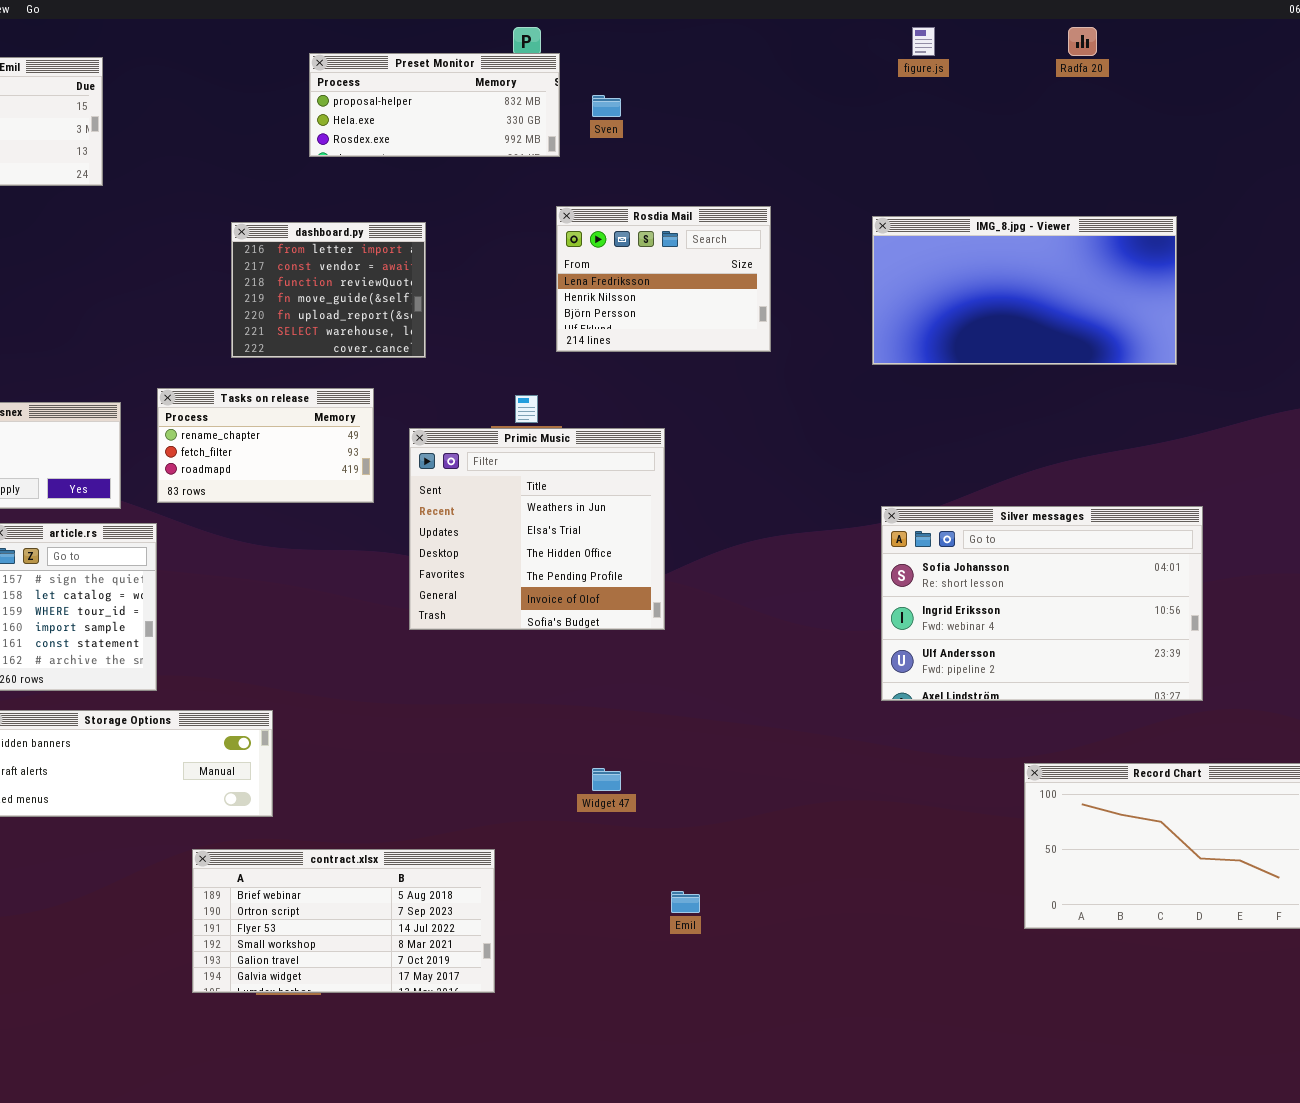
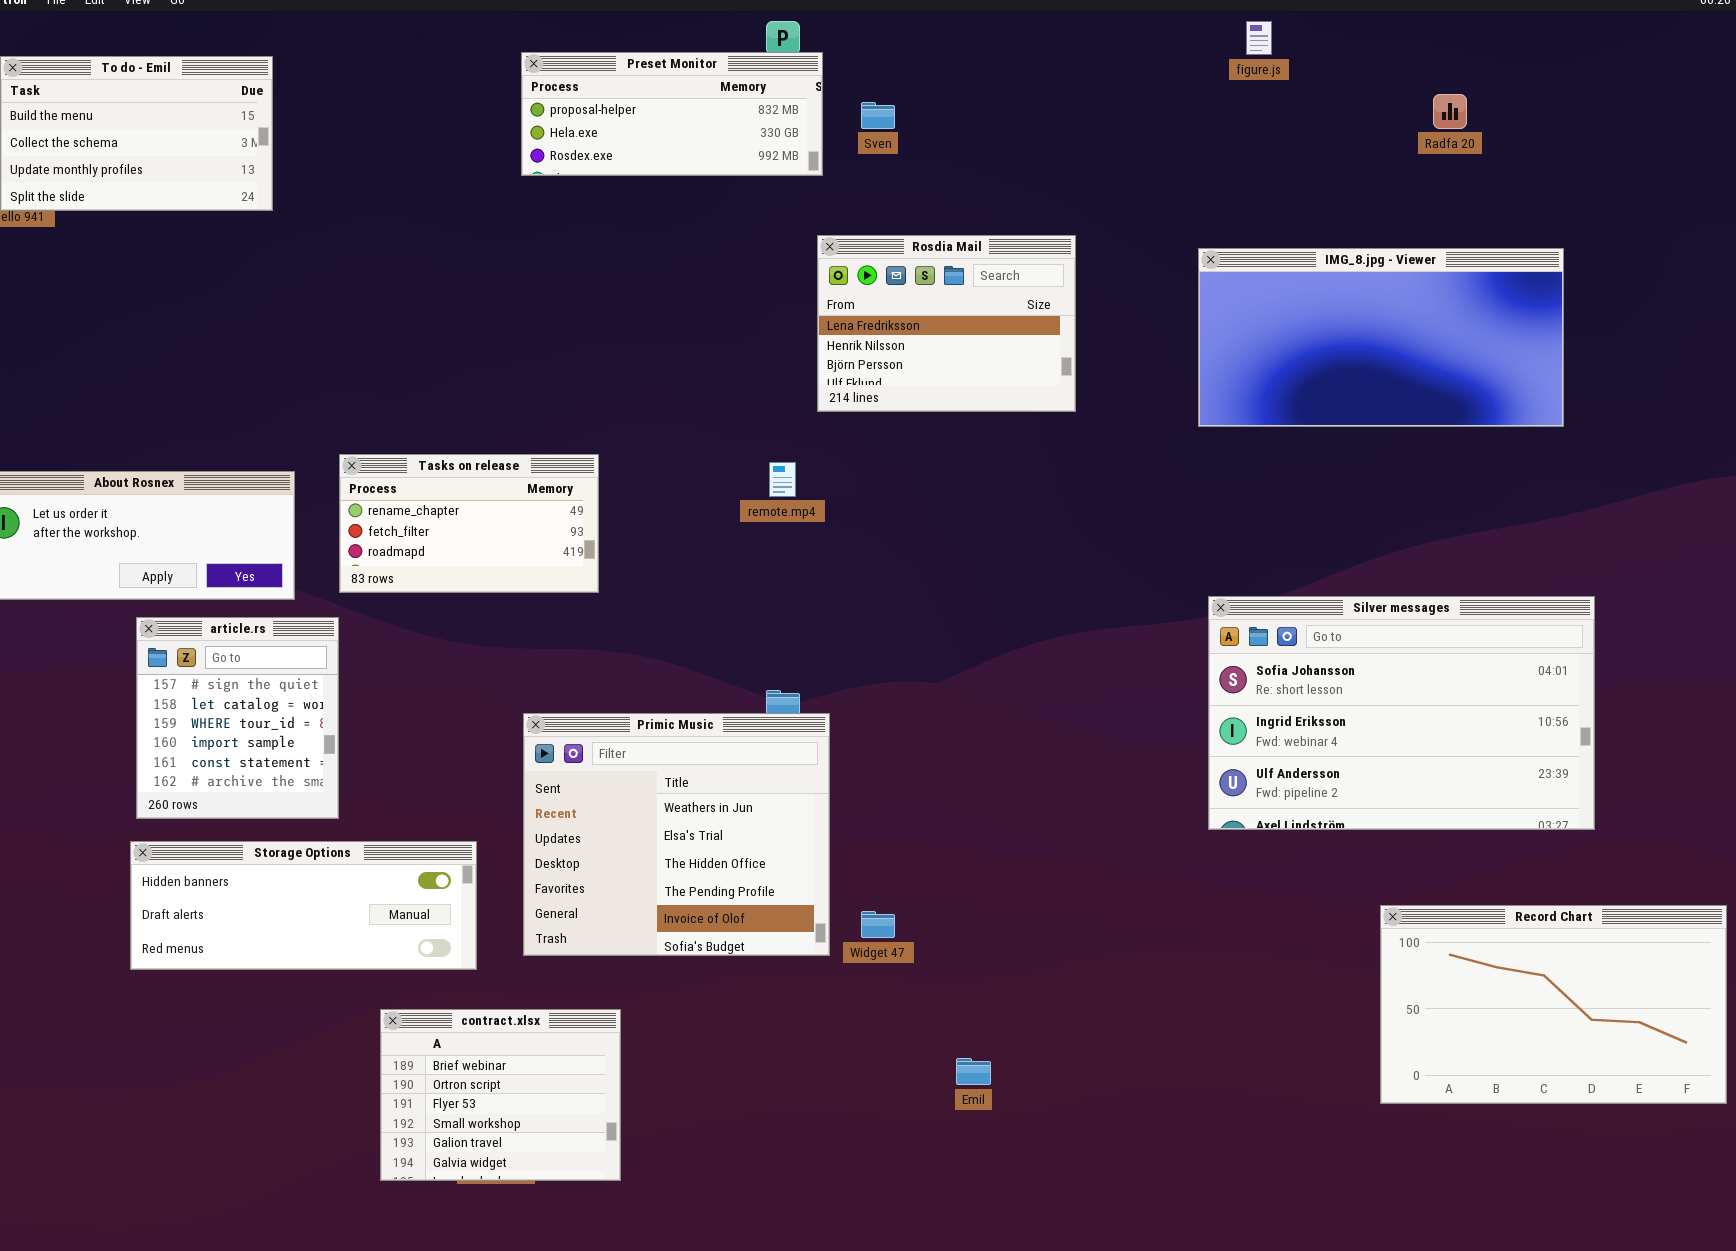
Radfa 20: [1068,27,1097,56] -> [1433,94,1467,129], moved
dashboard.py: [231,222,426,358] -> none, closed
Primic Music: [409,428,665,630] -> [523,713,830,956], moved
contract.xlsx: [192,849,495,993] -> [380,1009,621,1181], resized

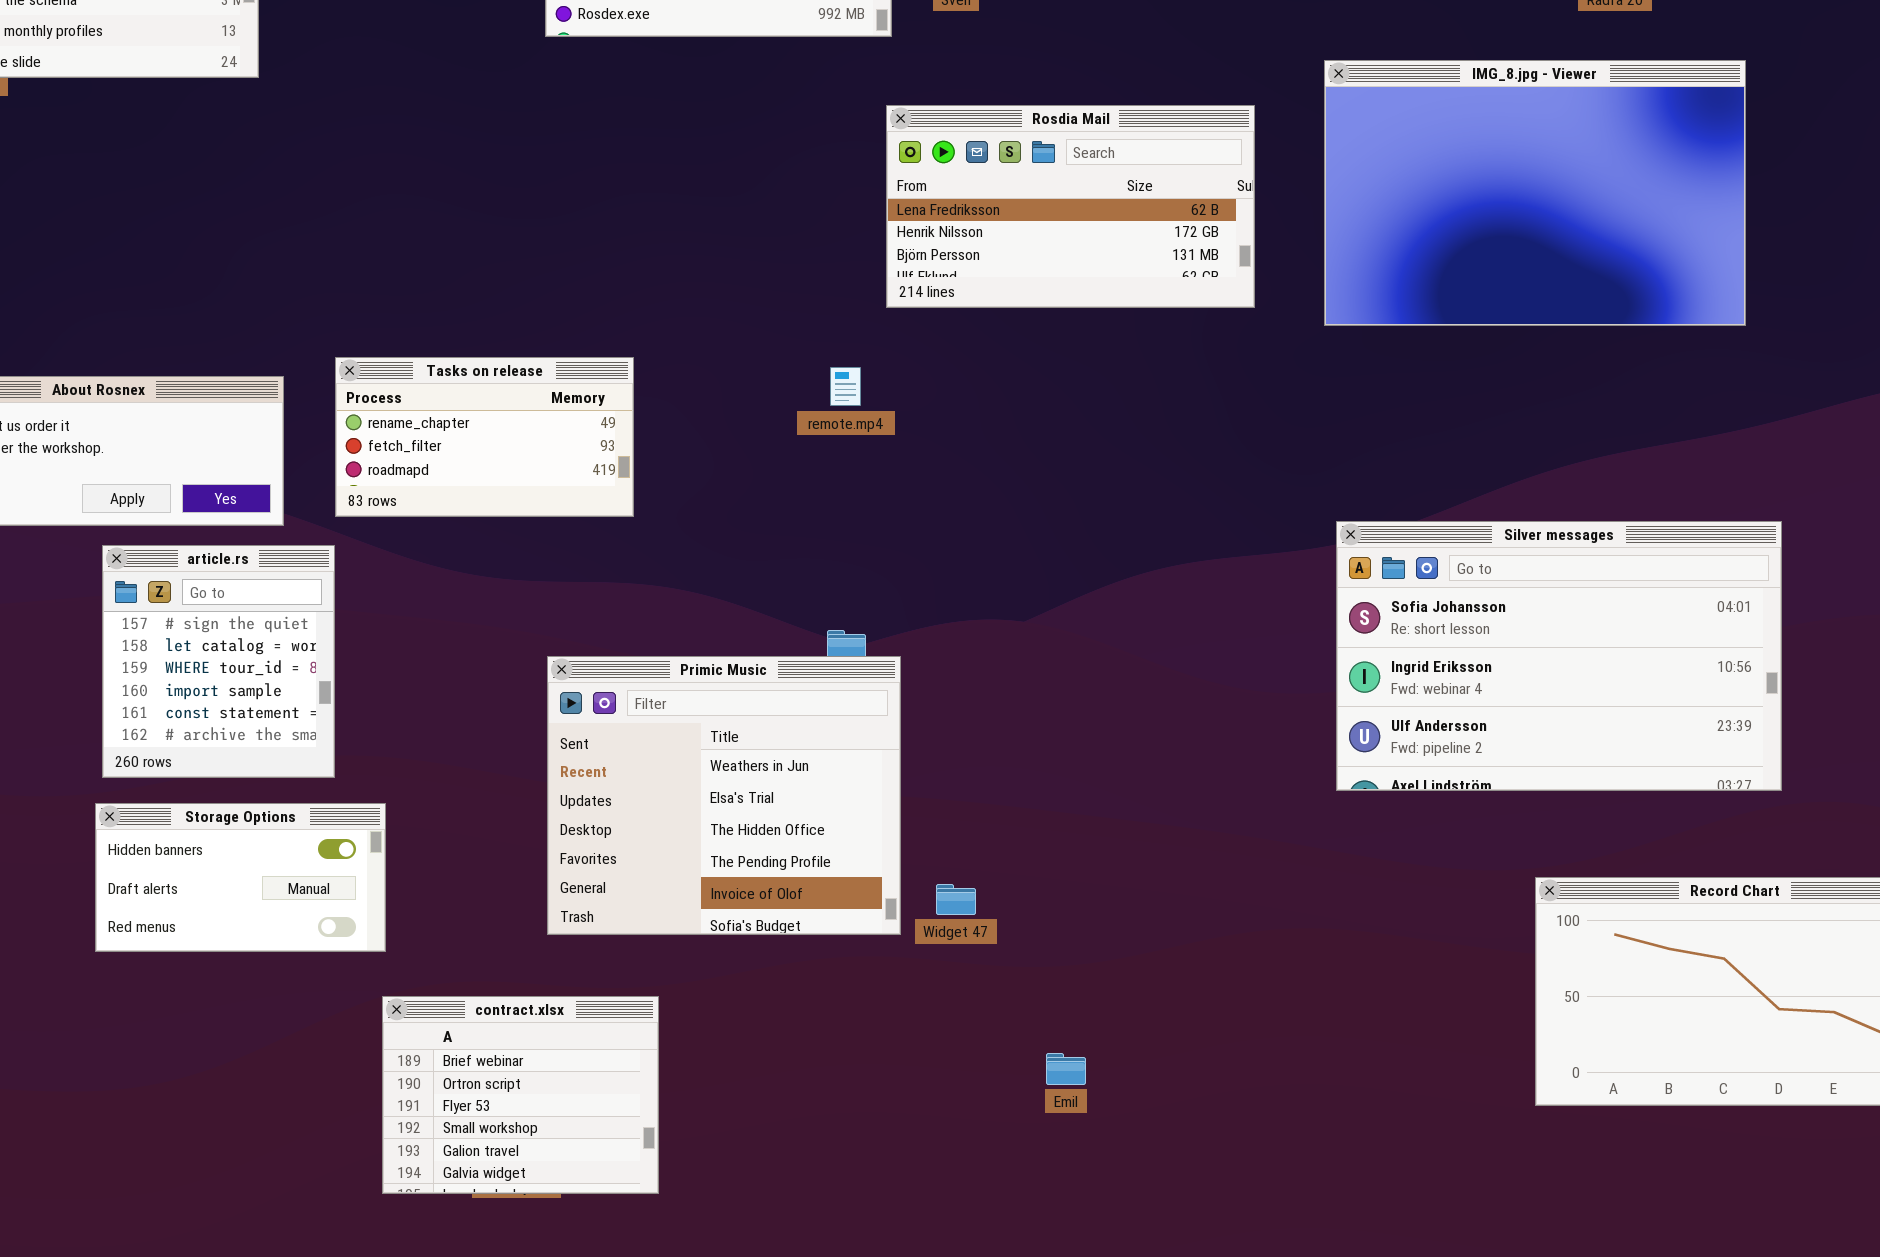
Rosdia Mail: [817,235,1076,412] -> [886,105,1255,308], resized
IMG_8.jpg - Viewer: [1198,248,1564,427] -> [1324,60,1746,326], resized
Storage Options: [130,841,477,970] -> [95,803,386,952], resized

